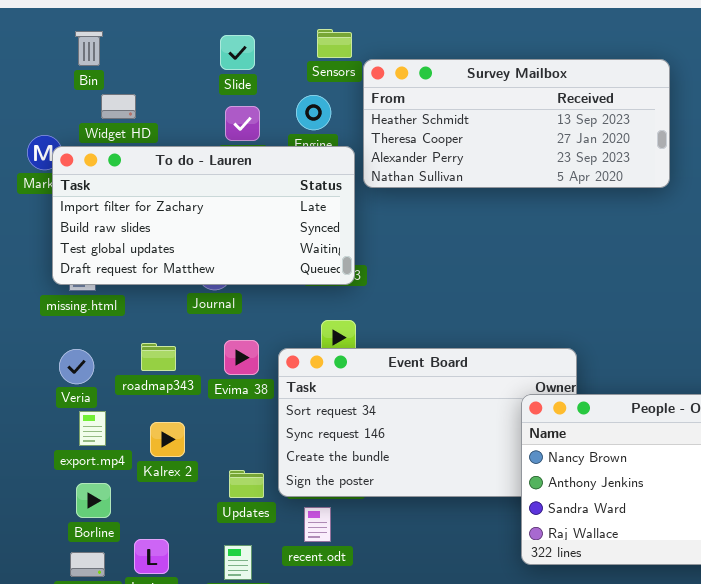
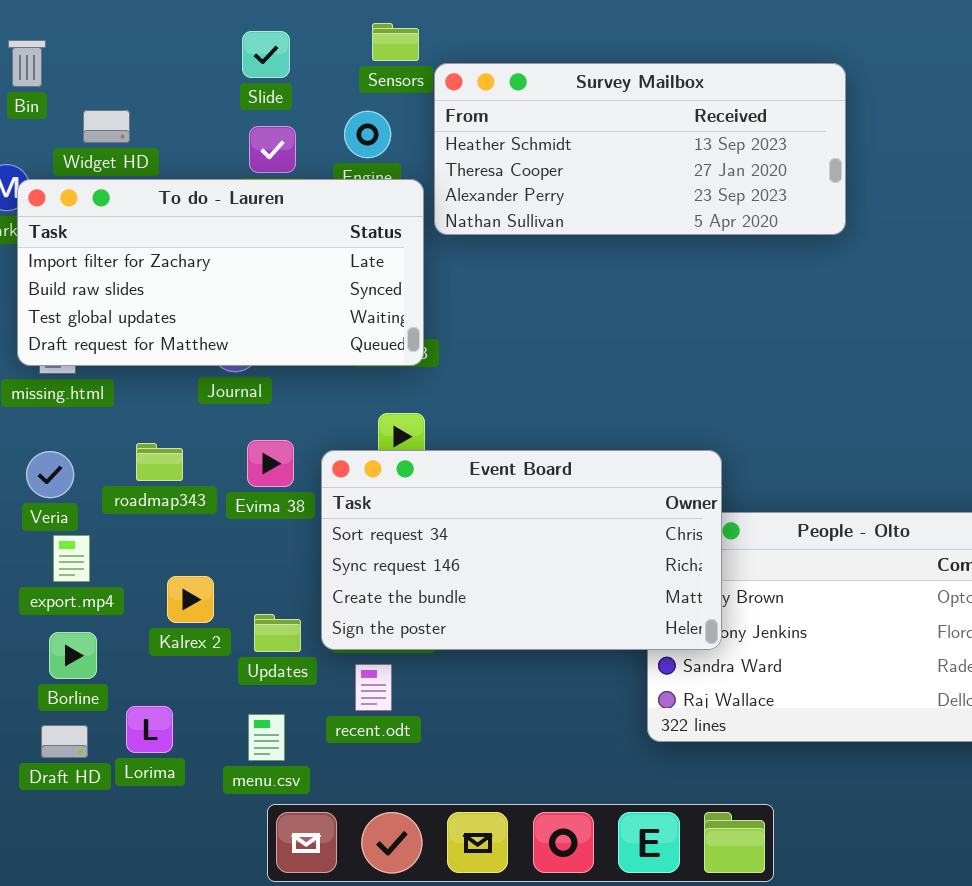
Bin: [75,31,103,66] -> [8,40,46,87], moved
Event Board: [278,348,577,497] -> [321,450,722,650], raised
Kalrex 2: [150,422,185,457] -> [167,576,214,623], moved

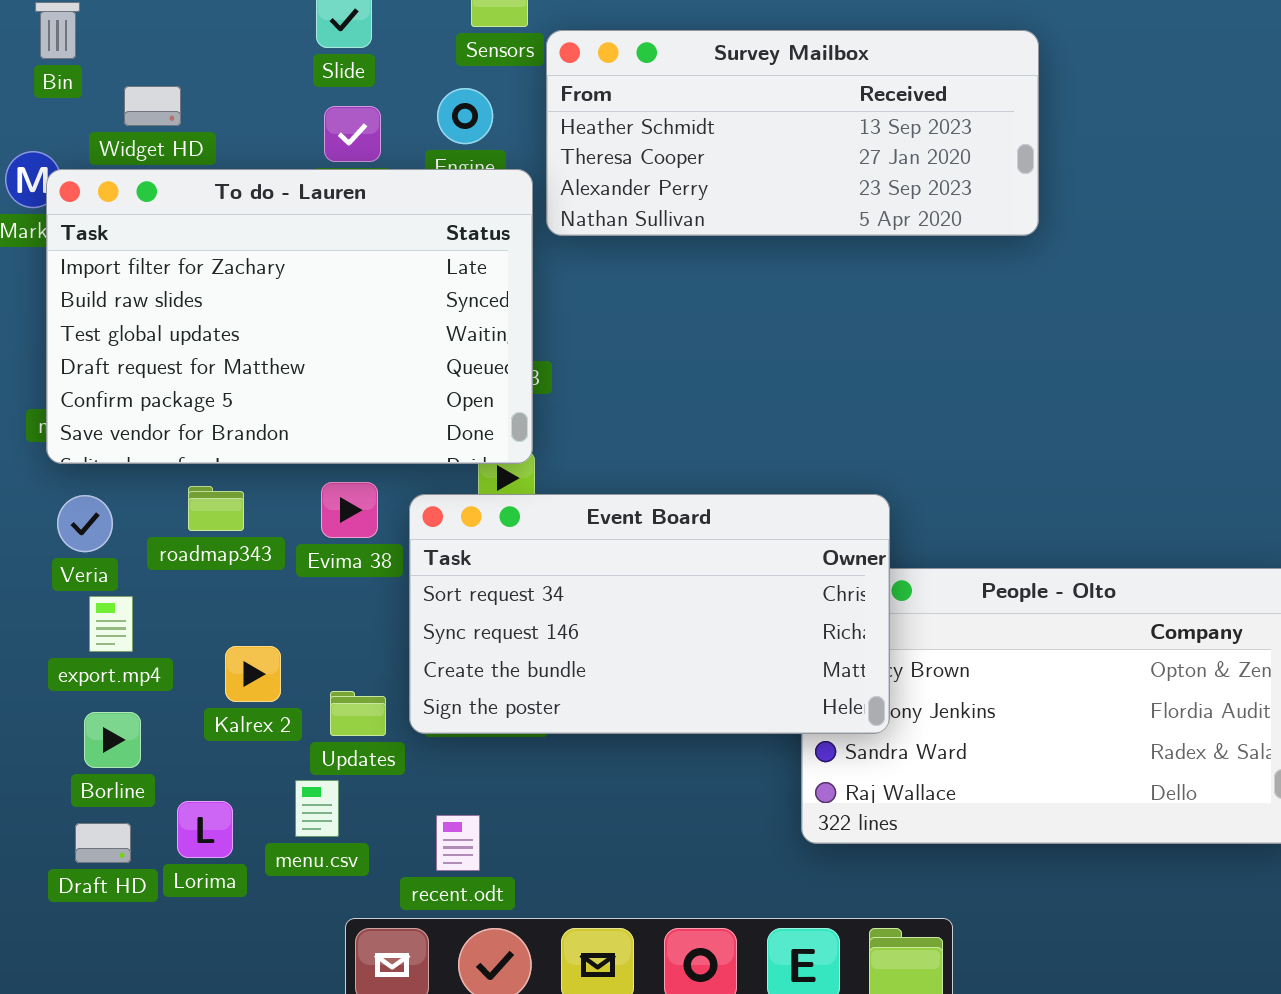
To do - Lauren: [17,179,424,366] -> [46,169,533,464], resized
recent.odt: [355,664,392,711] -> [436,815,480,871], moved
menu.csv: [248,714,285,761] -> [295,780,339,837], moved

